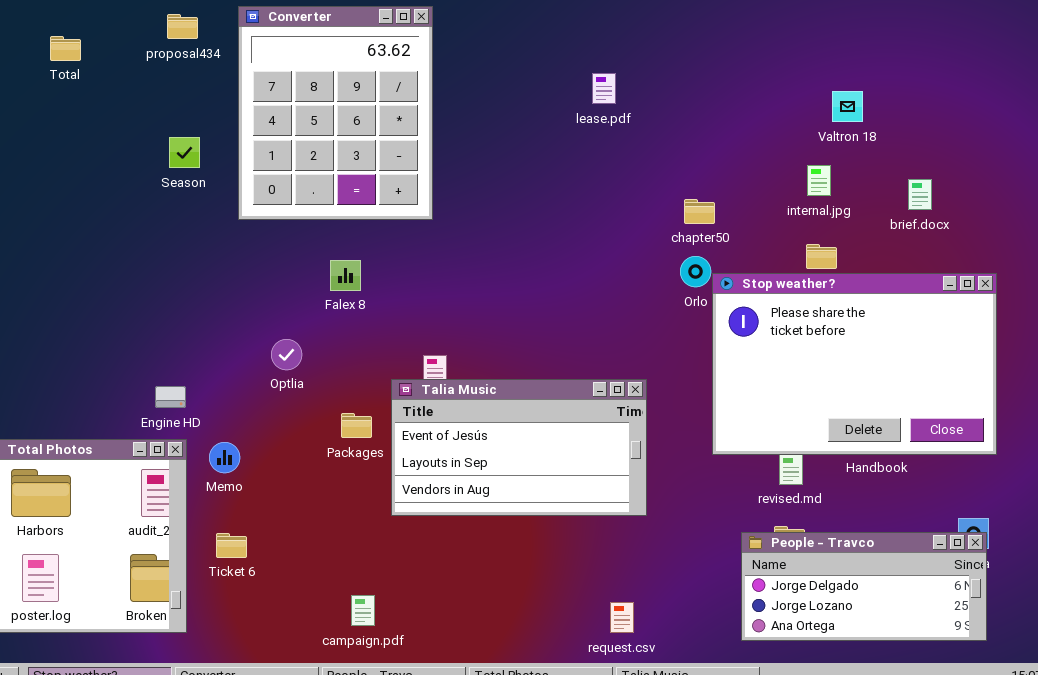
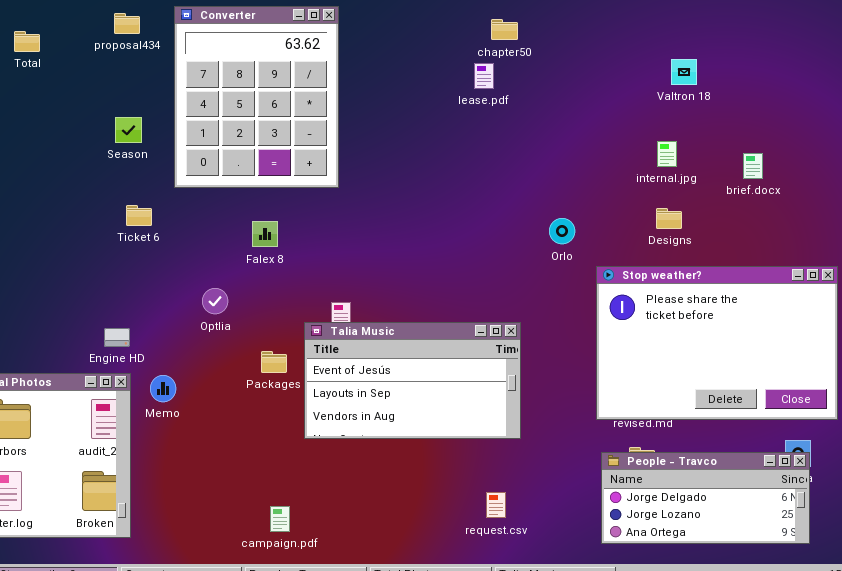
Valtron 18: [832,91,863,122] -> [671,59,697,85], moved
chapter50: [684,199,715,224] -> [491,19,518,40], moved
Stop weather?: [712,273,997,455] -> [596,266,838,420], moved
Ticket 6: [216,533,247,558] -> [126,205,152,226], moved
request.csv: [610,602,634,633] -> [486,492,506,518], moved

